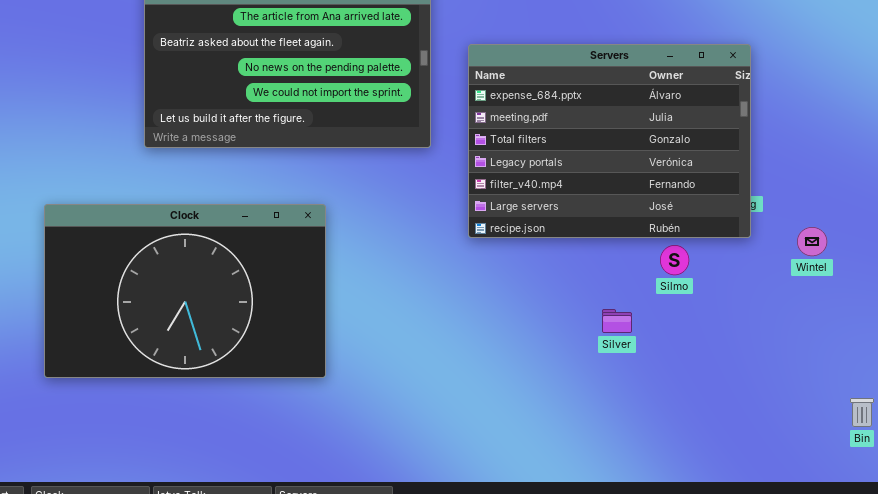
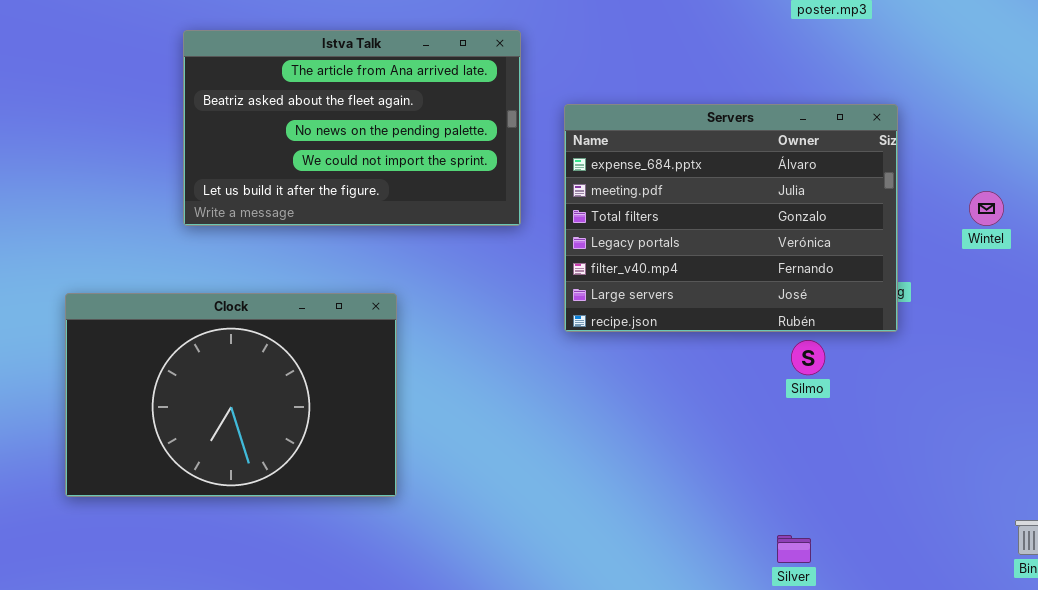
Wintel: [797,227,827,256] -> [969,191,1004,226], moved
Silver: [602,309,632,333] -> [777,535,811,563], moved

